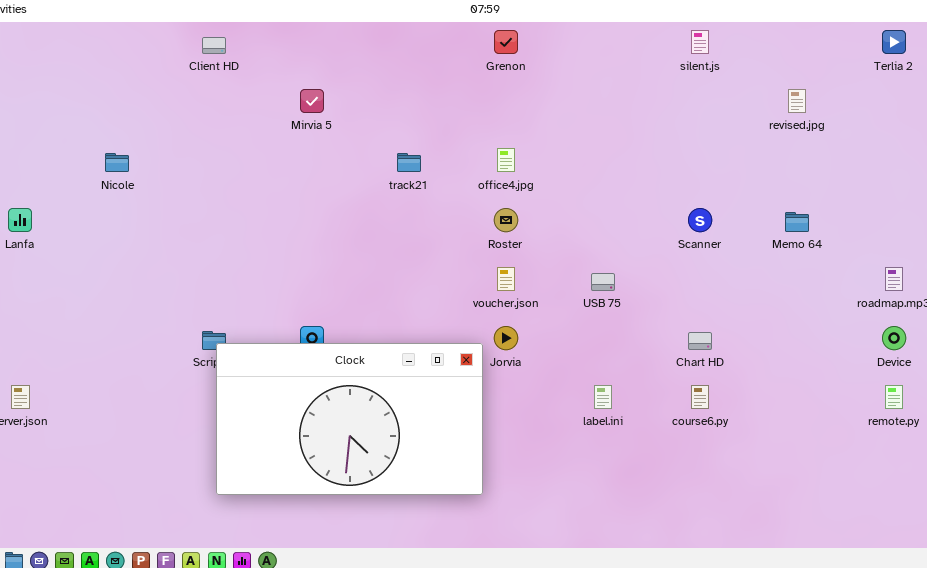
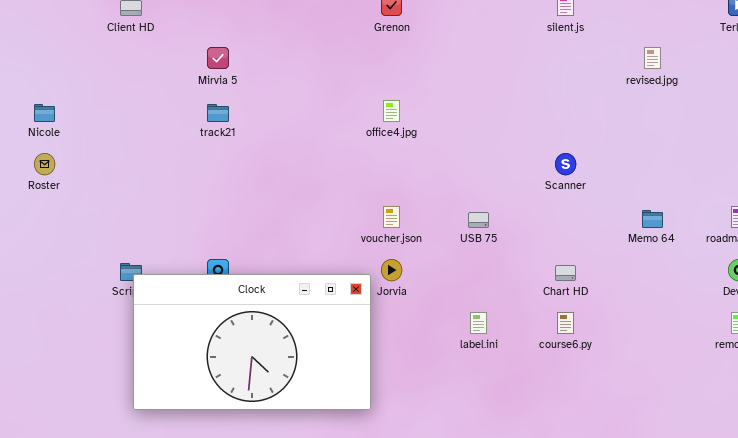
track21: [397,153,421,172] -> [207,104,229,122], moved
Roster: [494,208,518,232] -> [34,153,55,175], moved
Memo 64: [785,212,809,232] -> [642,210,663,228], moved

